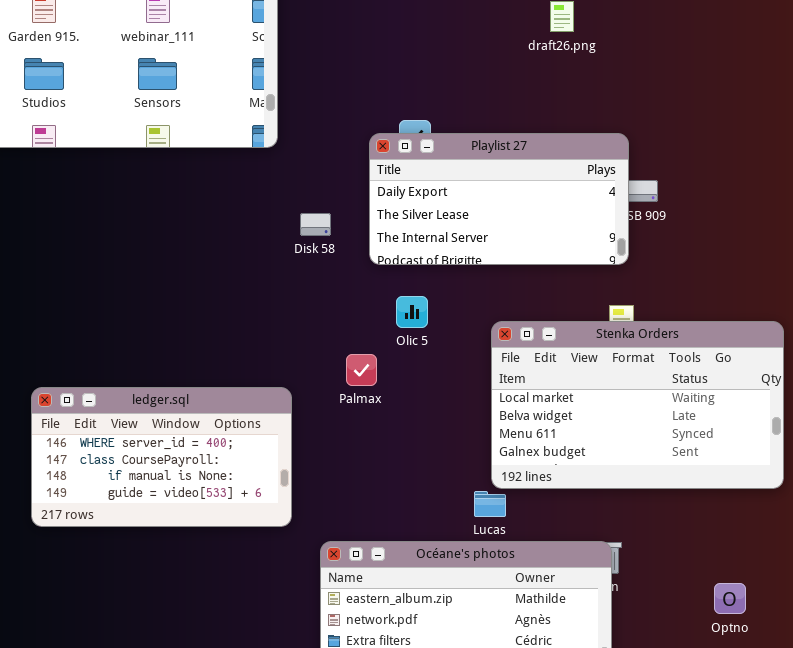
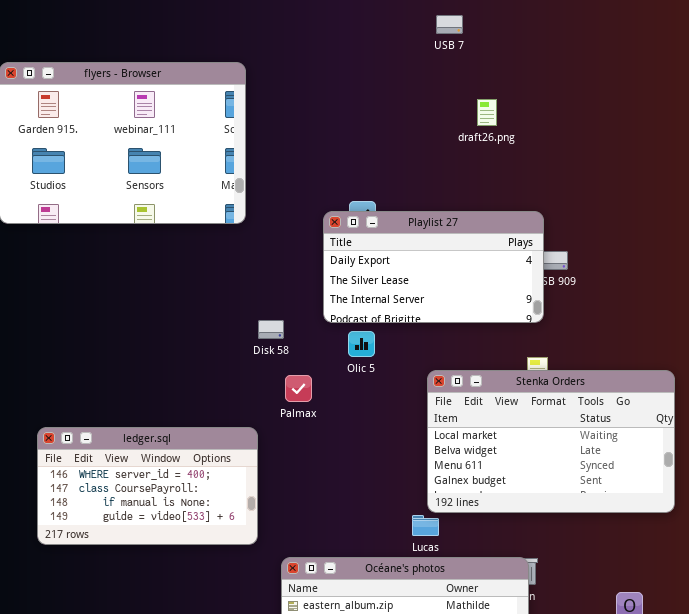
Disk 58: [300,213,331,236] -> [258,320,284,339], moved
Olic 5: [396,296,428,328] -> [348,331,375,357], moved
Palmax: [346,354,377,386] -> [285,375,312,402], moved

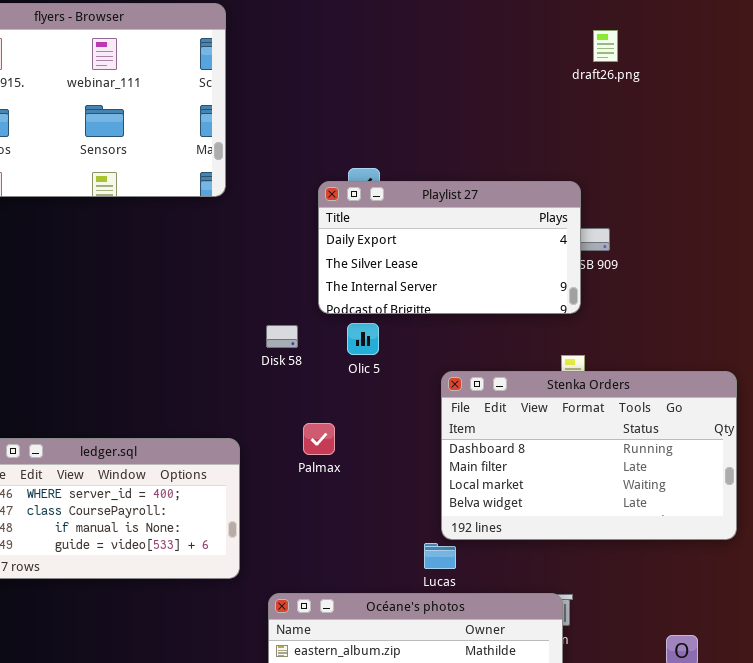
draft26.png: [477,99,497,126] -> [593,30,618,62], moved
Disk 58: [258,320,284,339] -> [266,325,298,348], moved
Stenka Orders: [427,370,675,513] -> [441,371,737,540], scrolled up 2 rows
Palmax: [285,375,312,402] -> [303,423,335,455], moved

